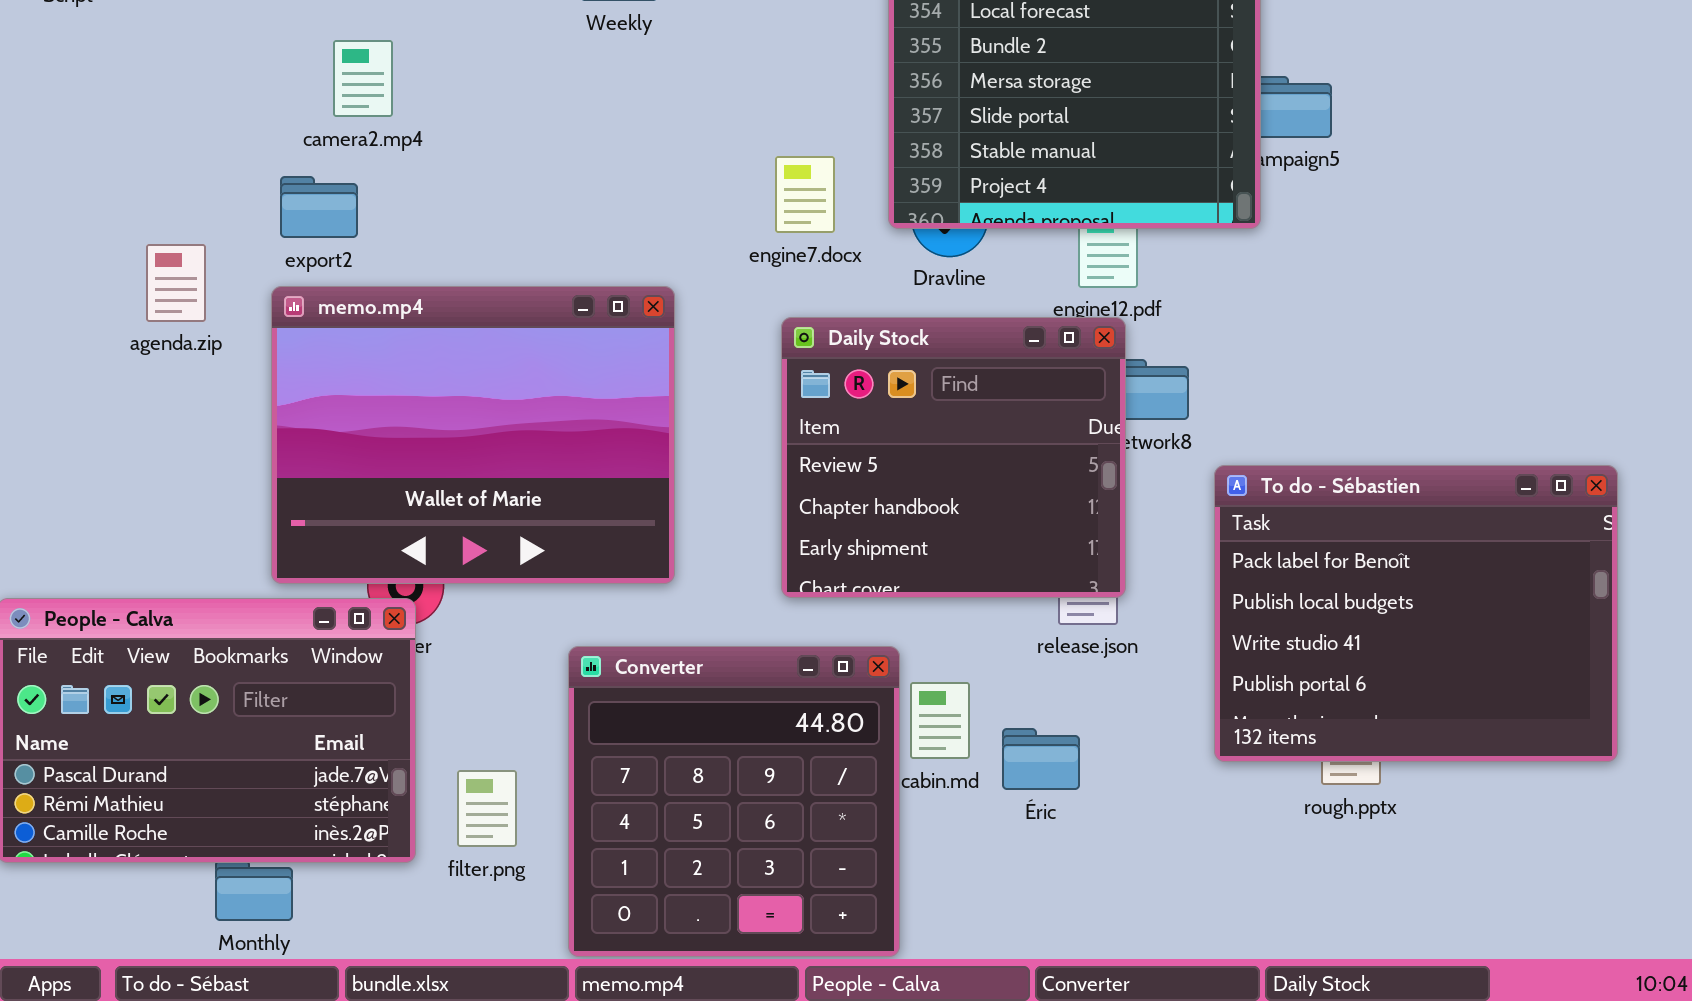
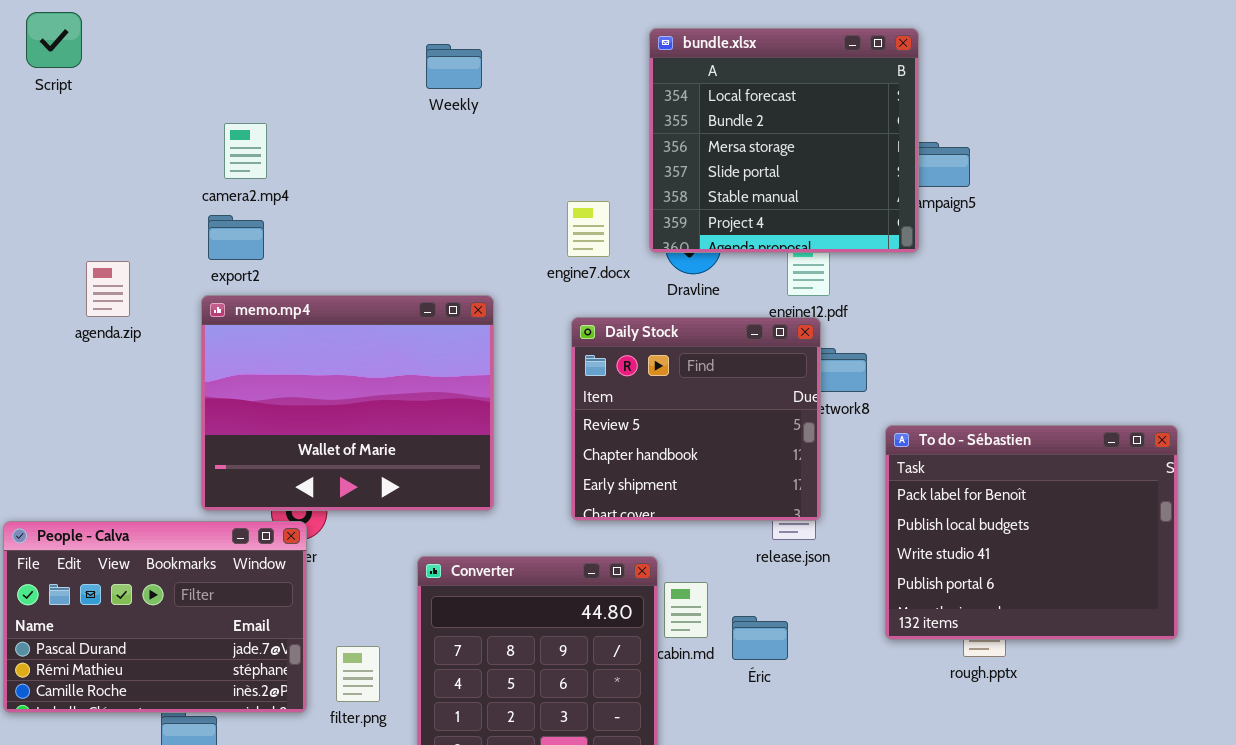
camera2.mp4: [333,40,393,117] -> [224,123,267,179], moved
agenda.zip: [146,244,206,322] -> [86,261,130,317], moved

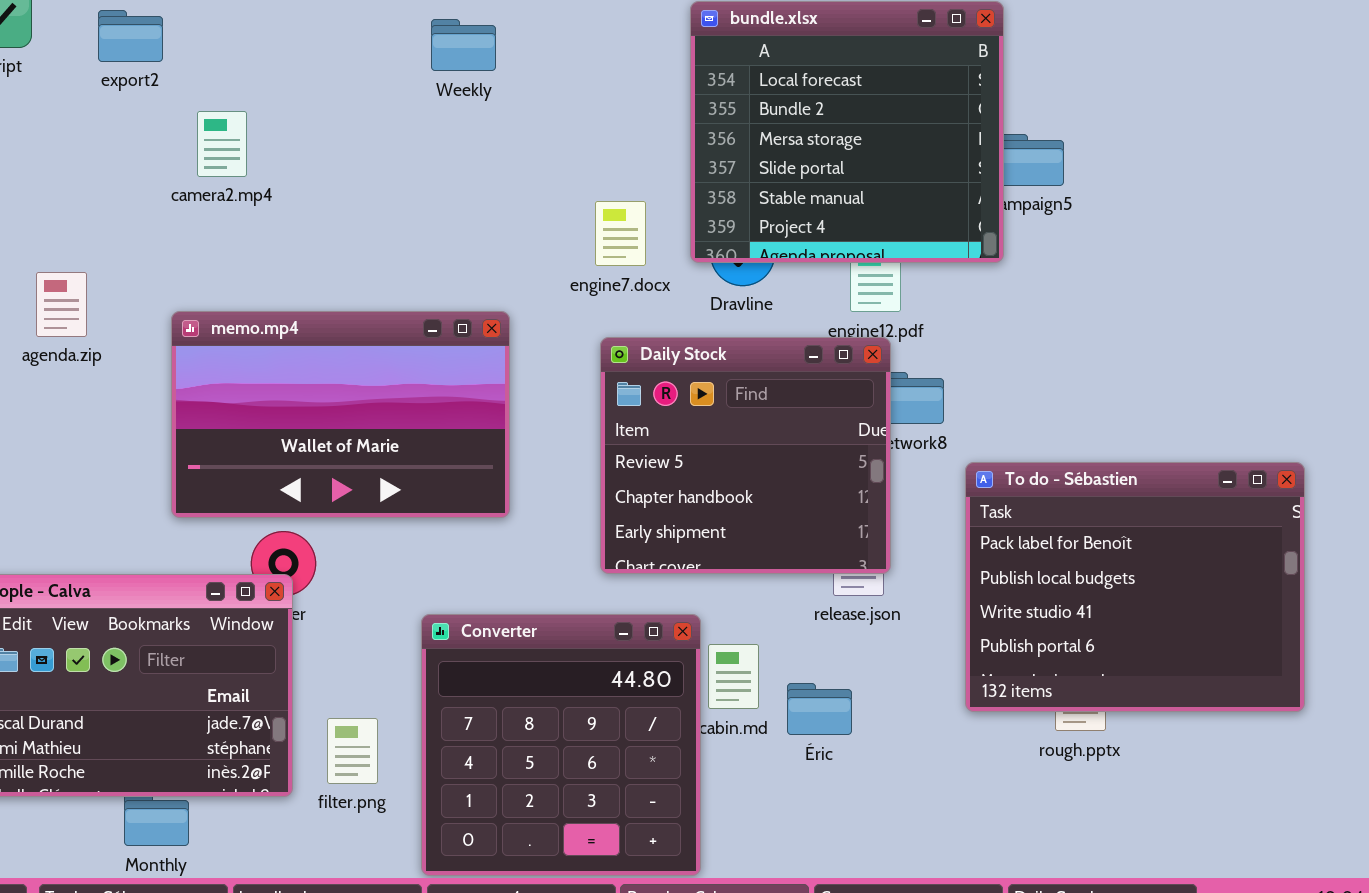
export2: [208,215,264,260] -> [98,10,163,62], moved
memo.mp4: [201,295,494,511] -> [171,311,510,518], resized

